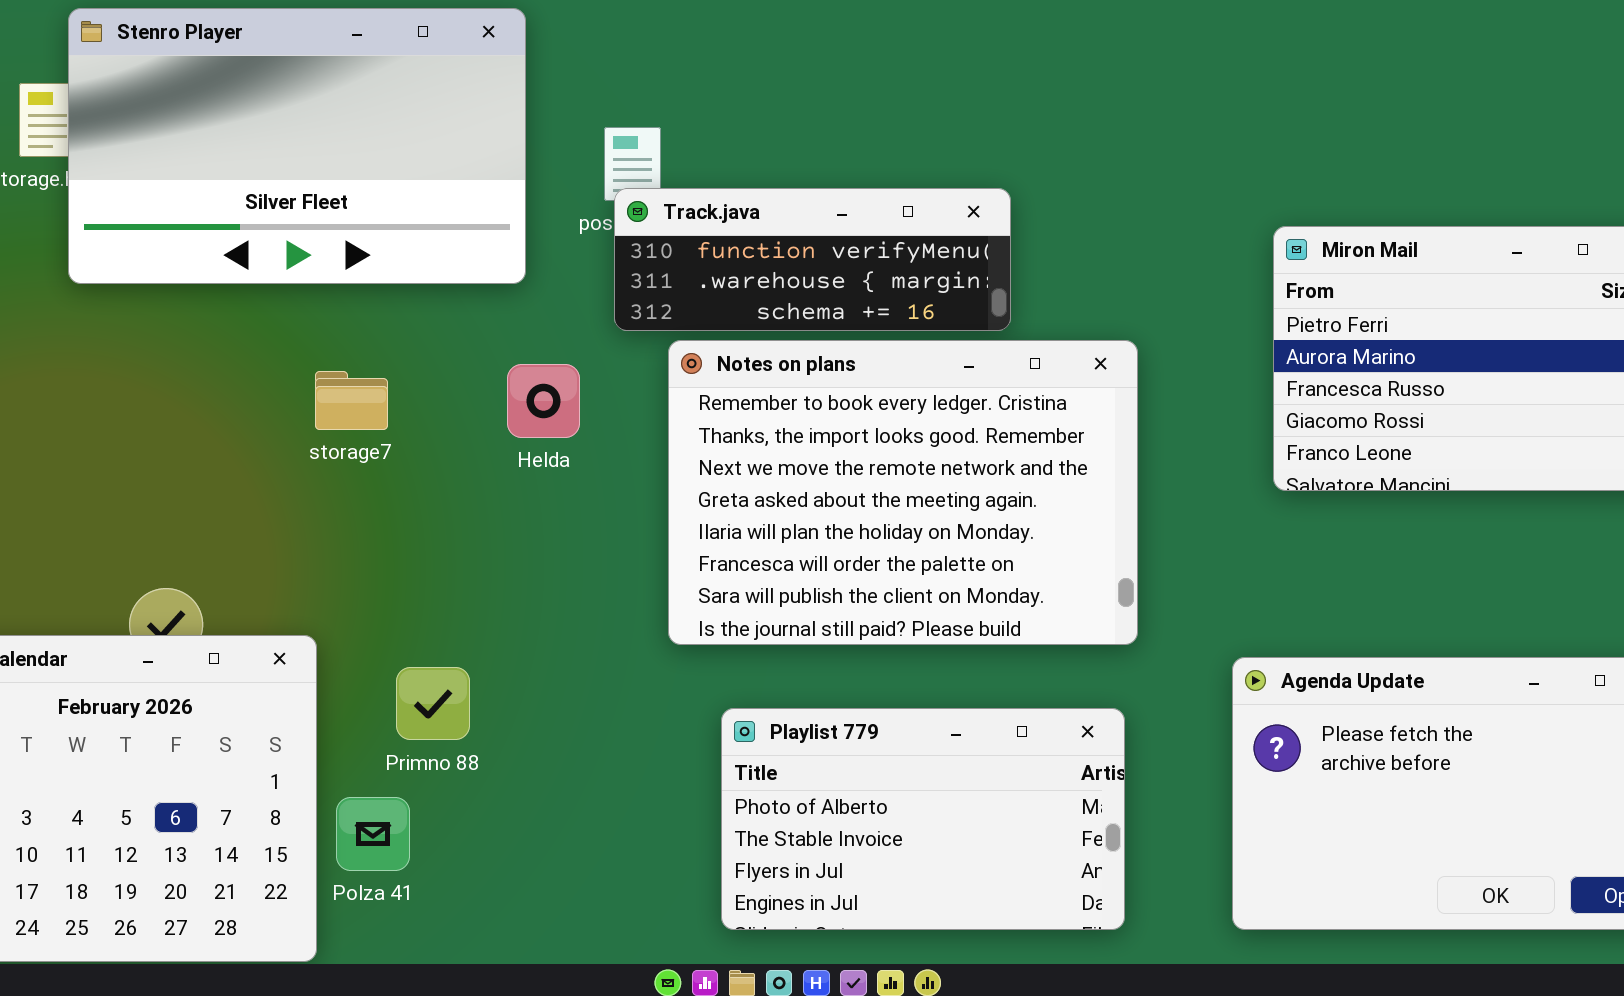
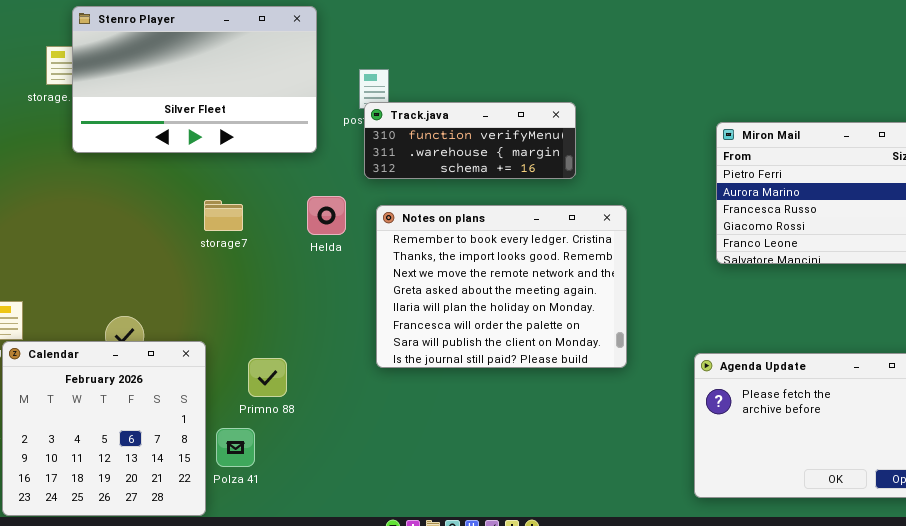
Notes on plans: [668,340,1138,645] -> [376,205,627,368], moved
Playlist 779: [721,708,1125,930] -> none, closed

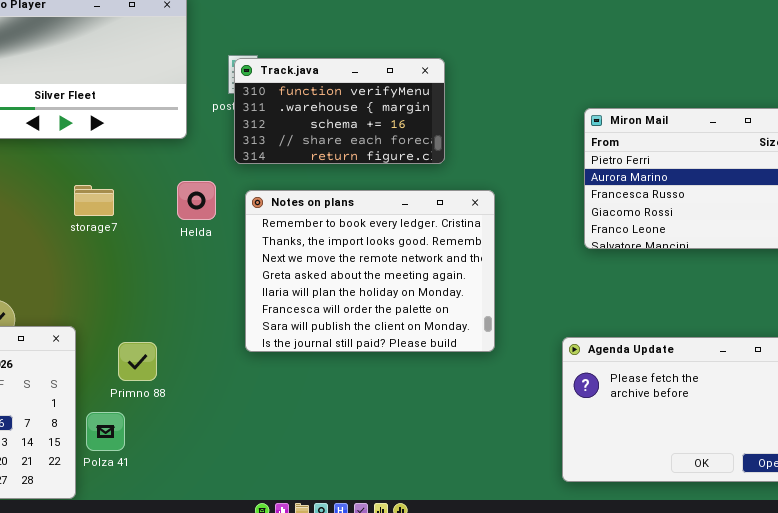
Track.java: [364,102,576,179] -> [234,58,445,164], resized

